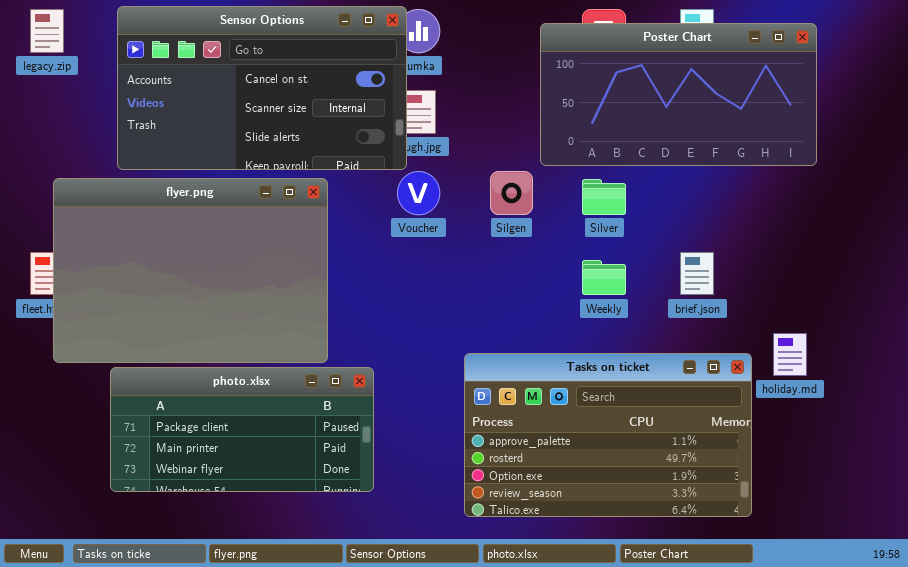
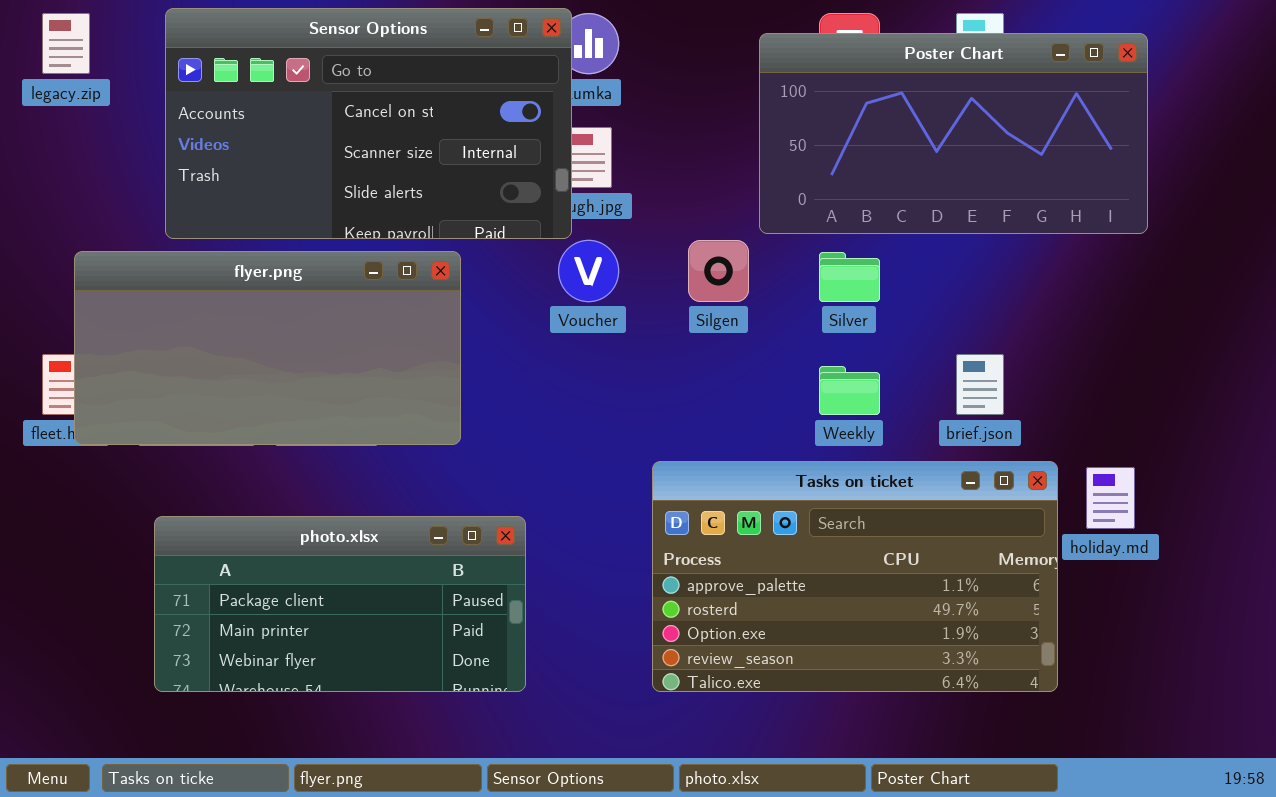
flyer.png: [53,178,328,363] -> [74,251,461,445], resized
Tasks on ticket: [464,353,752,517] -> [652,461,1058,692], moved

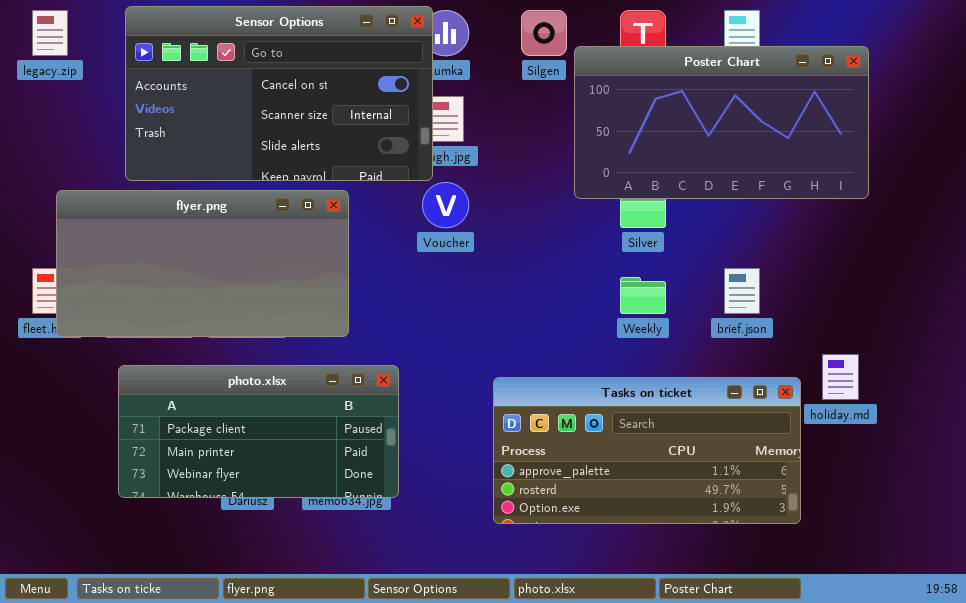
Poster Chart: [759,33,1148,234] -> [574,46,869,199], moved
Silgen: [688,240,749,302] -> [521,10,567,56], moved
Tasks on ticket: [652,461,1058,692] -> [493,377,801,524], resized
photo.xlsx: [154,516,526,692] -> [118,365,399,498], moved

